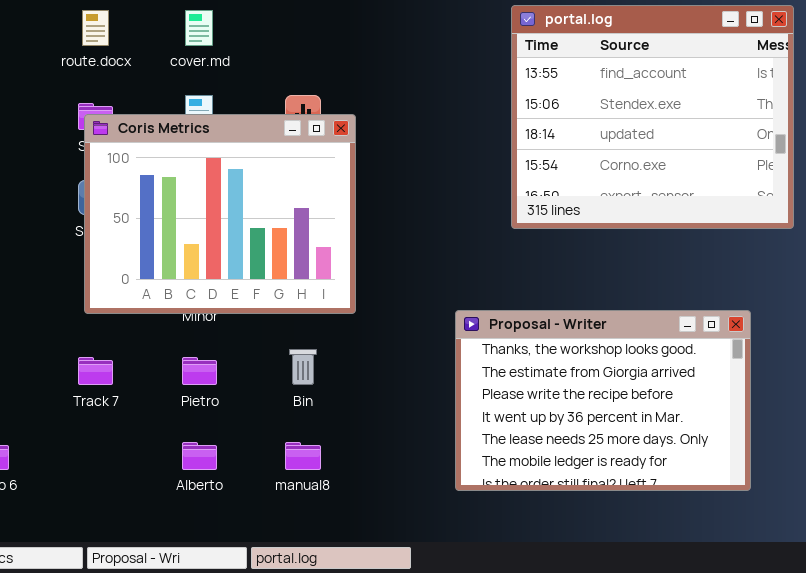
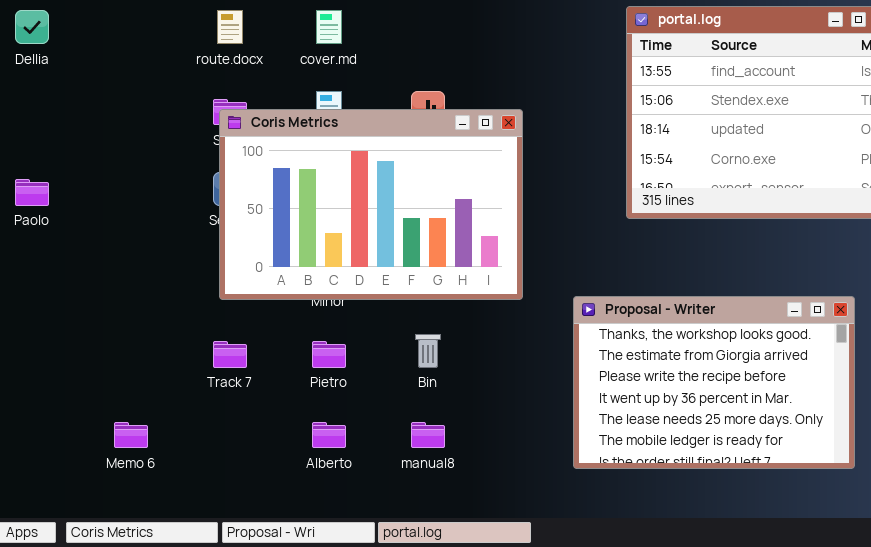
Coris Metrics: [84,114,356,314] -> [219,109,523,300], resized

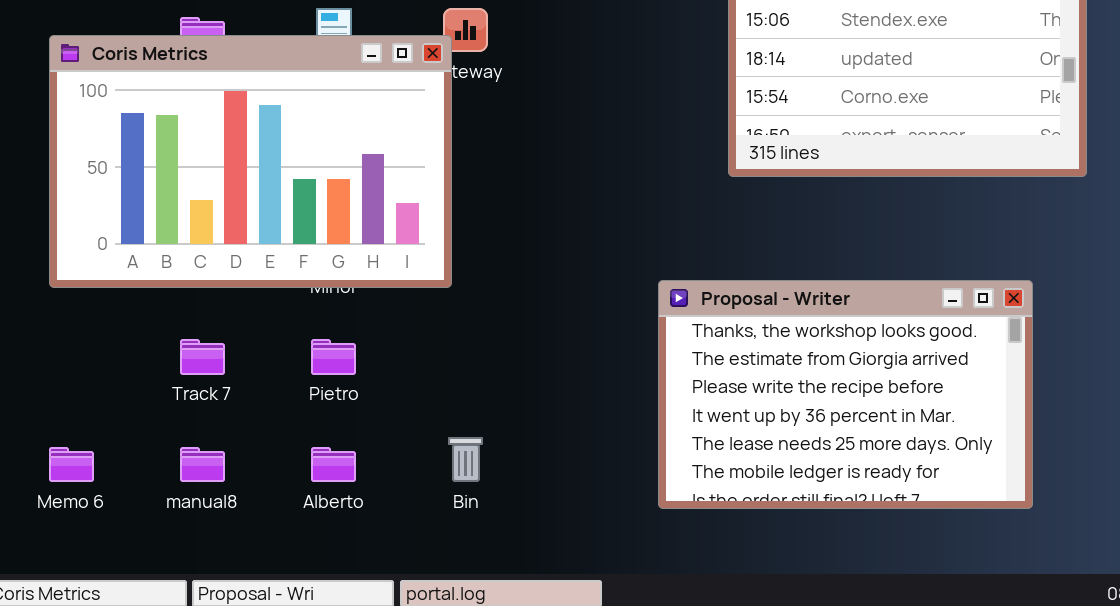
Coris Metrics: [219,109,523,300] -> [49,35,452,288], moved
Bin: [415,334,441,368] -> [448,437,483,482], moved
manual8: [411,422,445,448] -> [180,447,225,482], moved

